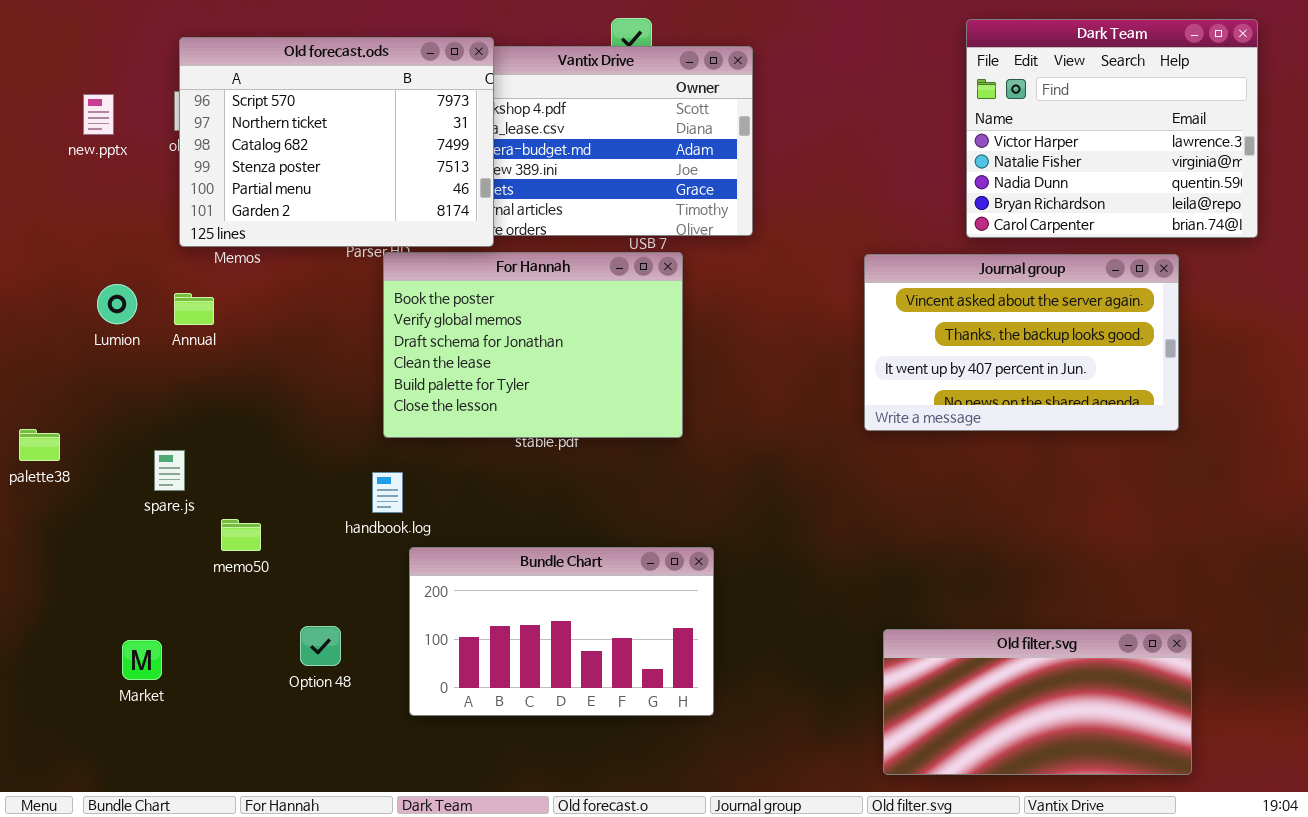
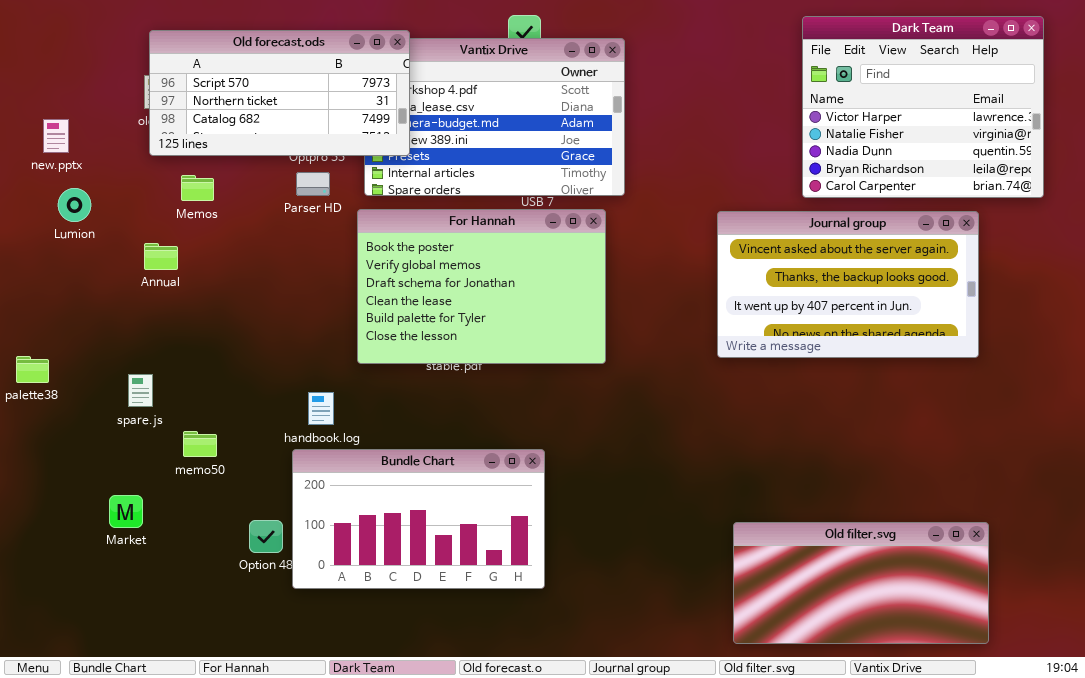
Old forecast.ods: [179,37,494,247] -> [149,30,410,156], resized
new.pptx: [83,94,114,135] -> [43,119,69,153], moved
For Hannah: [383,252,683,438] -> [357,209,606,364], moved
Lumion: [97,284,137,324] -> [58,188,91,222], moved
Bundle Chart: [409,547,714,716] -> [292,449,545,589], moved
Market: [122,640,162,680] -> [109,495,143,528], moved

